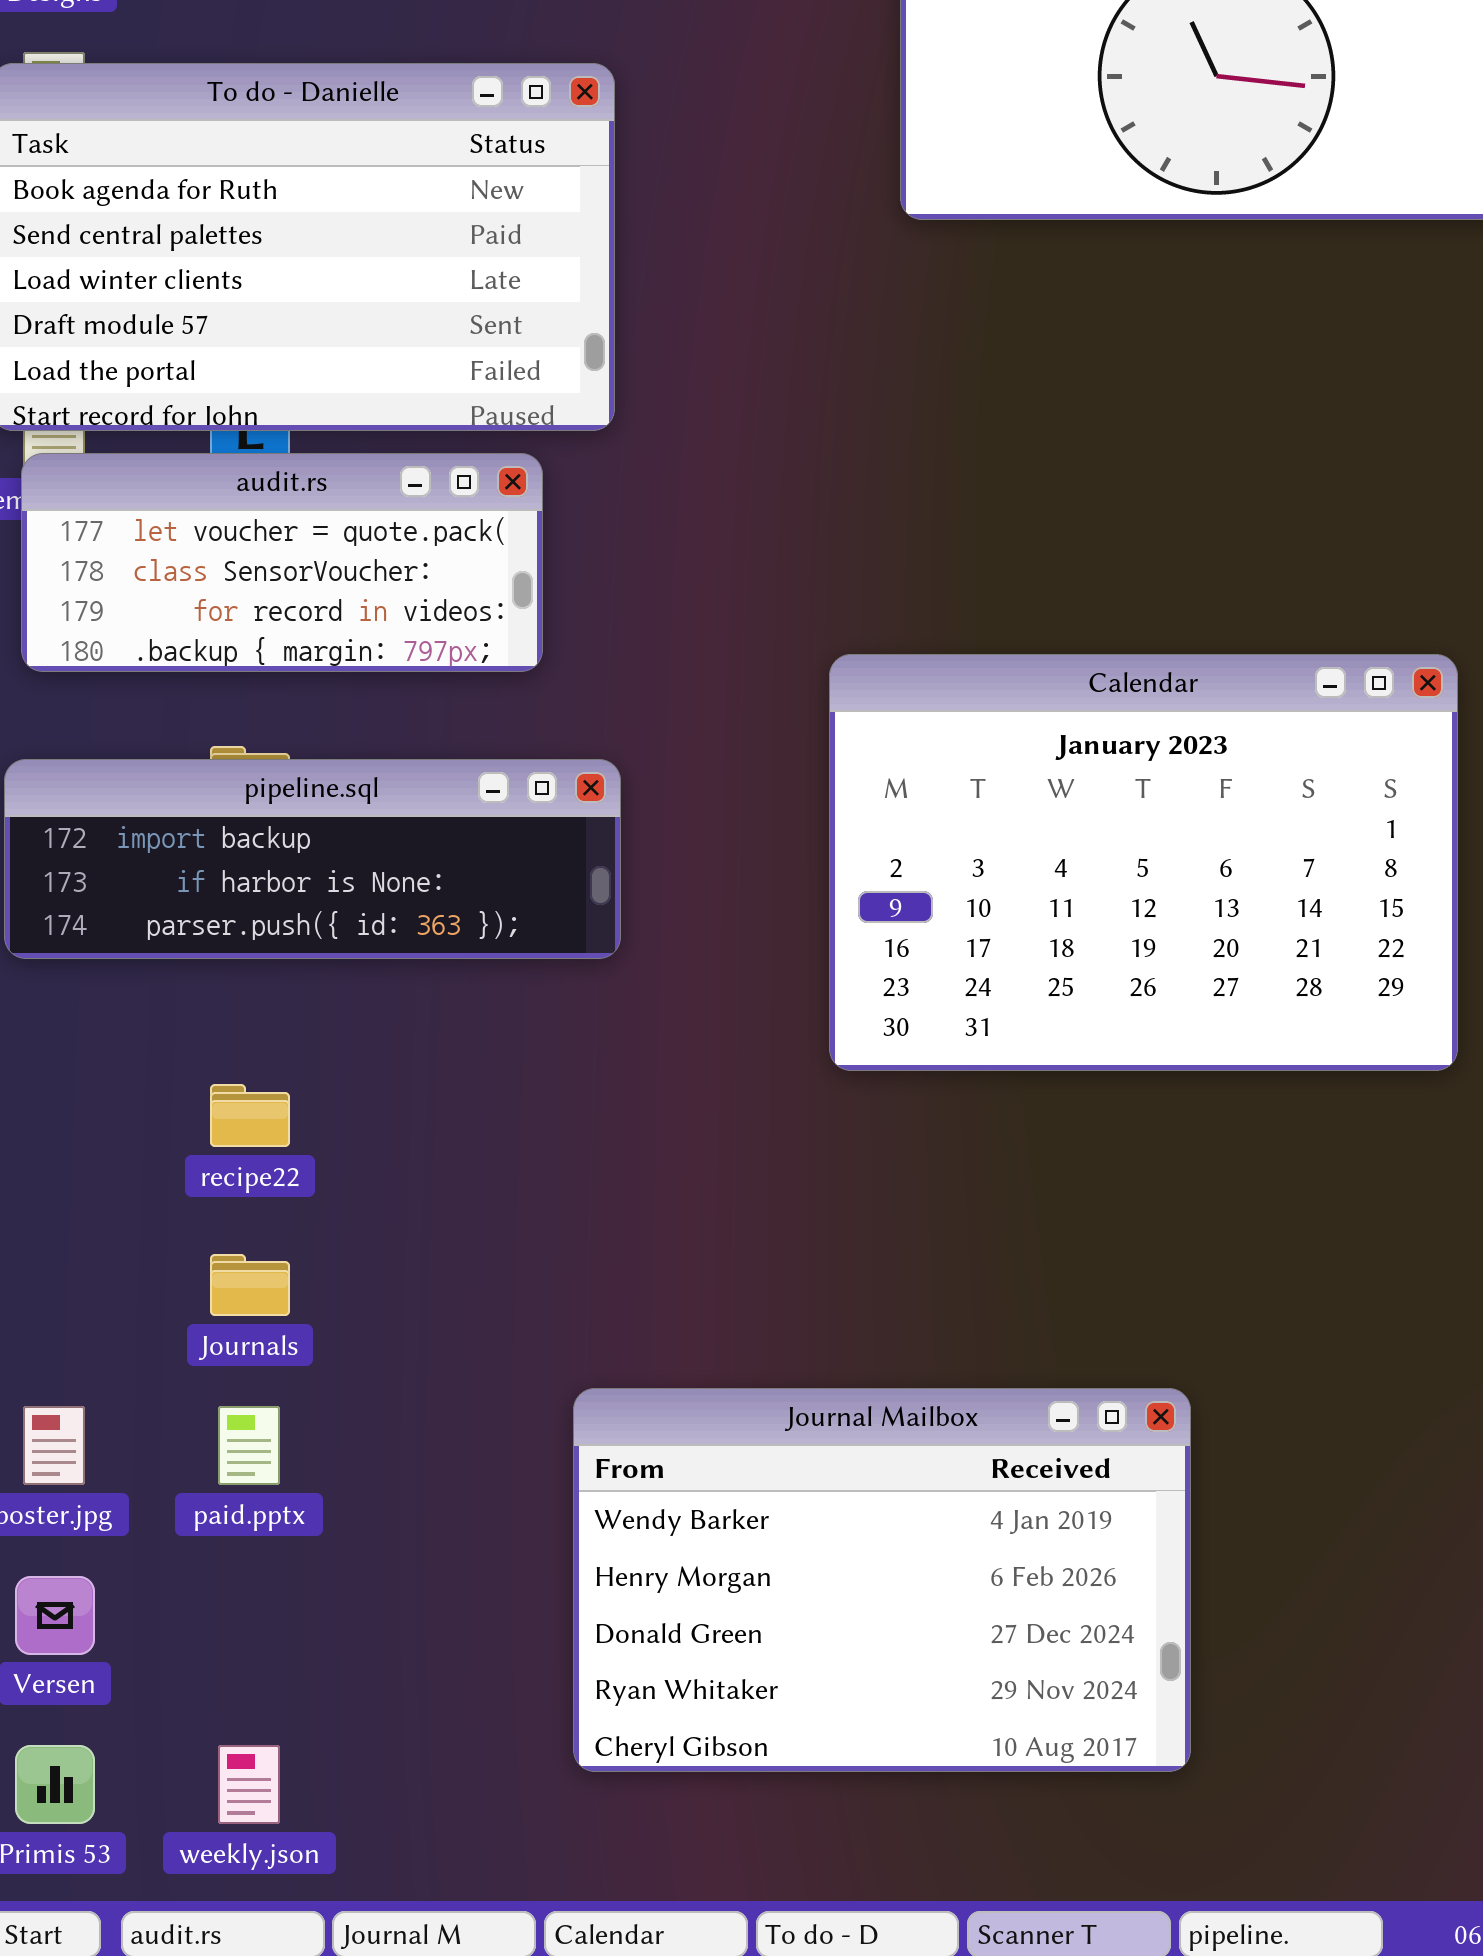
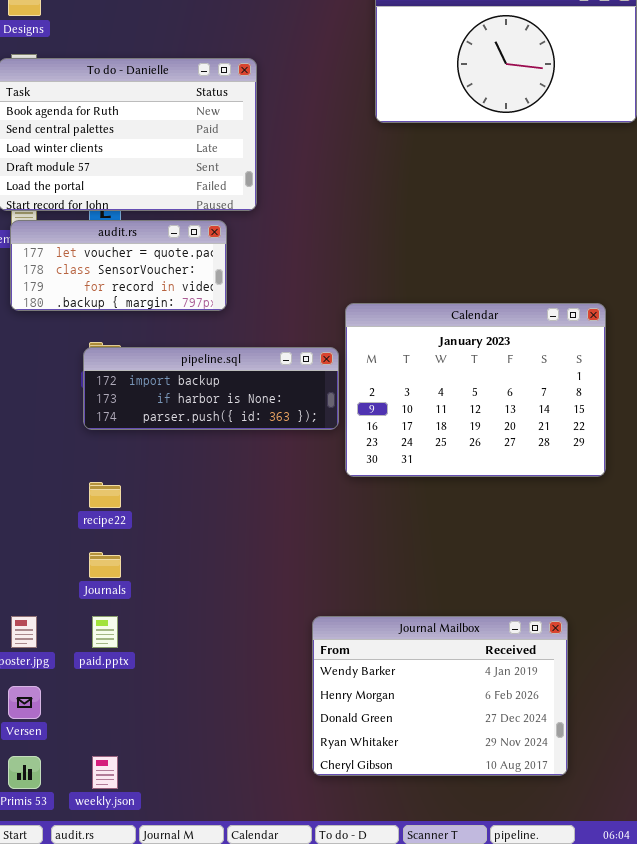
pipeline.sql: [4,759,621,959] -> [83,347,339,430], moved
Journal Mailbox: [573,1388,1191,1772] -> [312,616,568,776], moved

